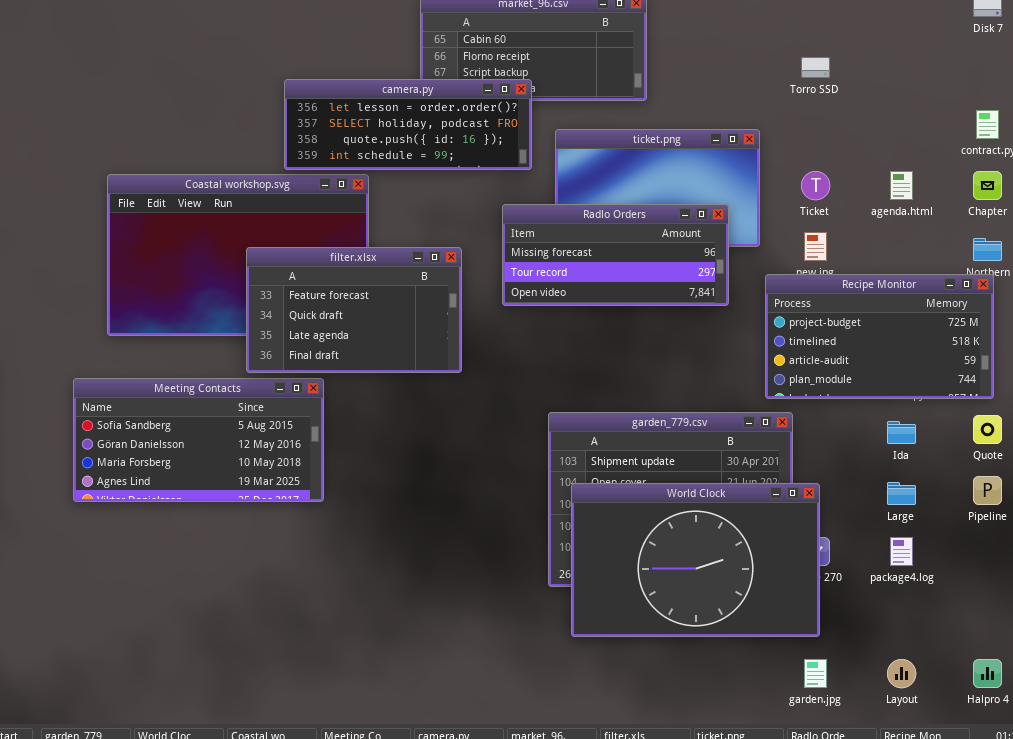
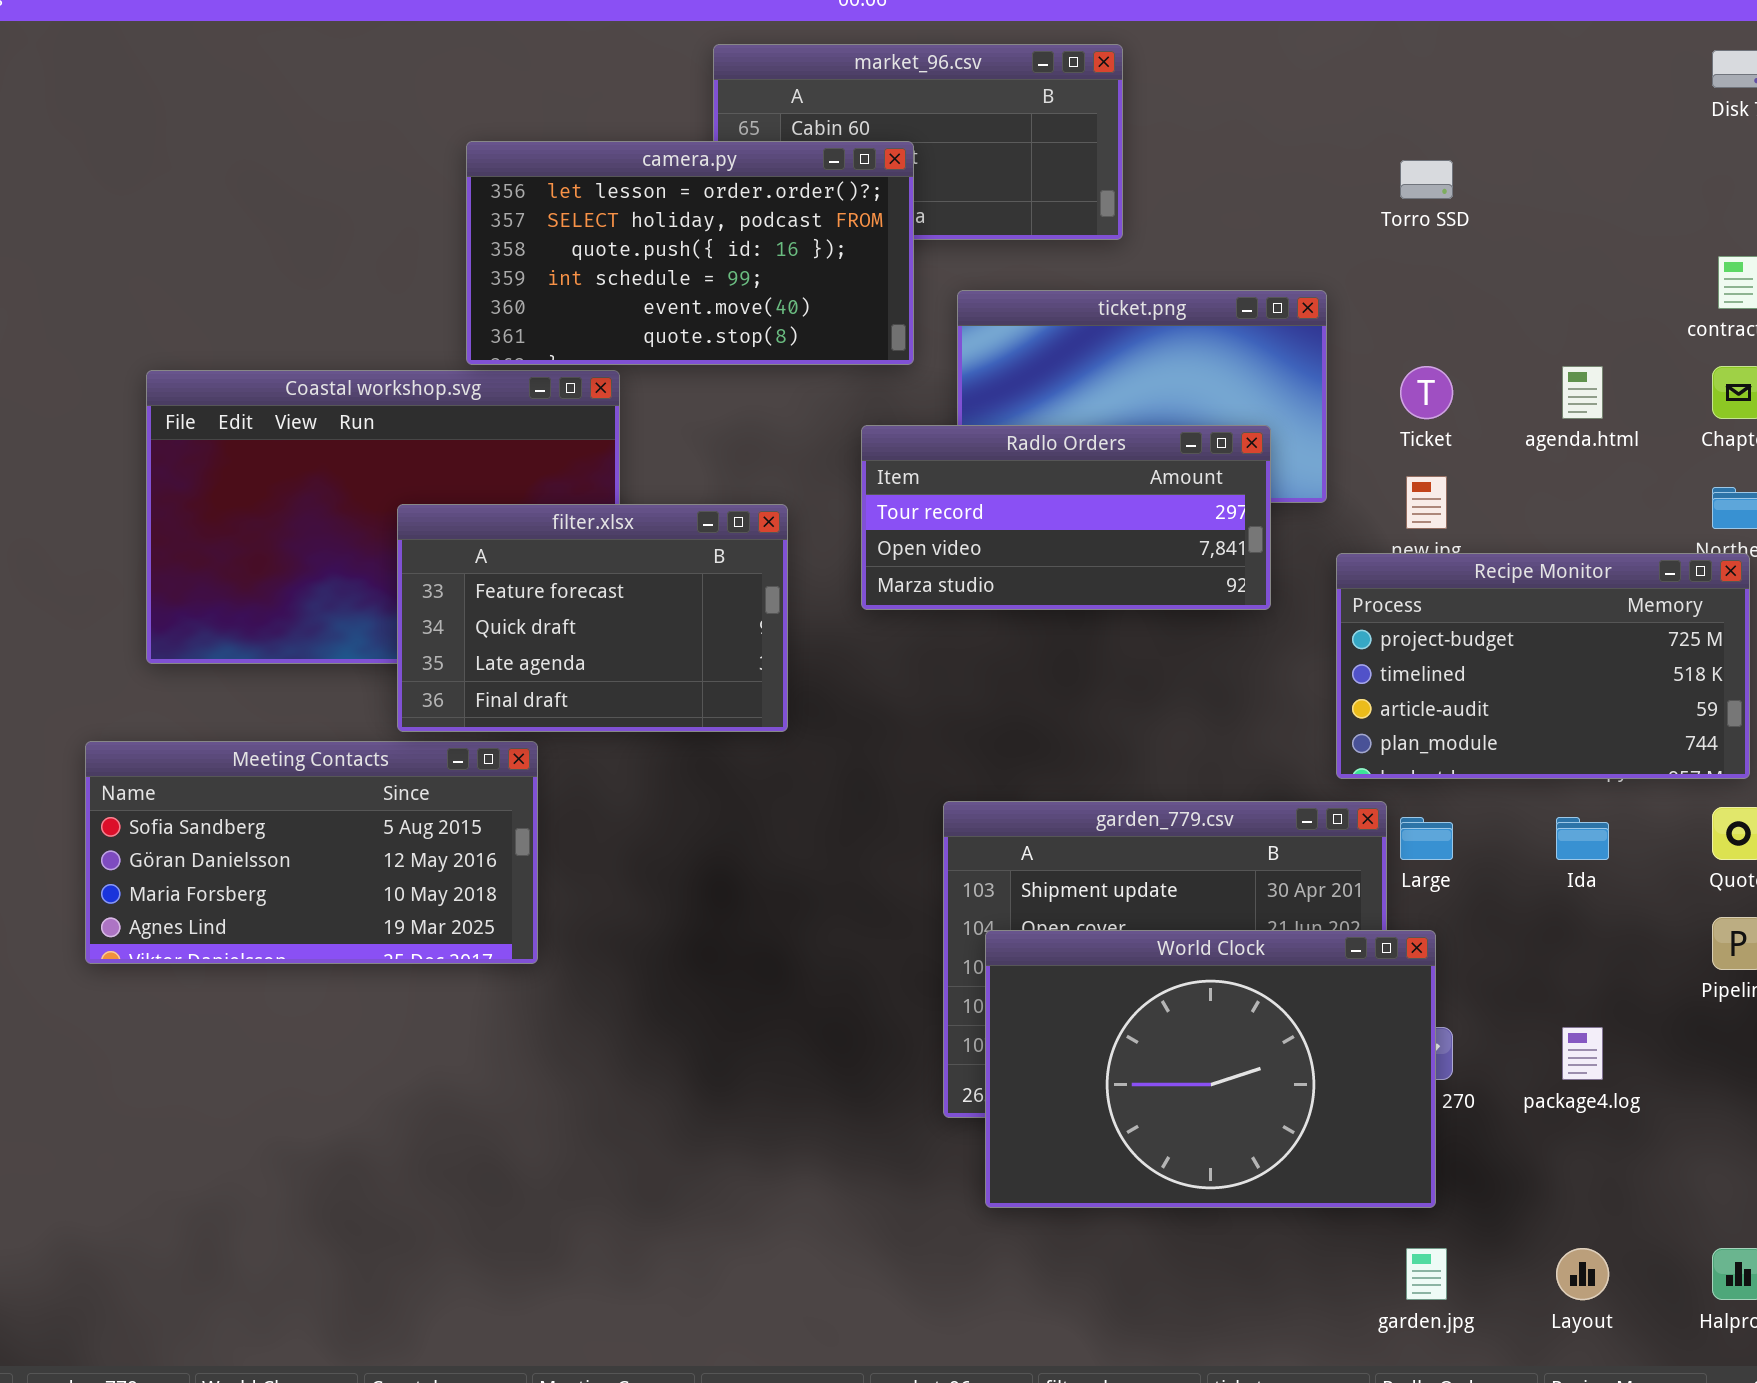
camera.py: [284,79,532,170] -> [466,141,914,365], resized
Radlo Orders: [502,204,729,306] -> [861,425,1271,610], scrolled down 1 row
Large: [887,482,916,505] -> [1400,817,1453,860], moved

